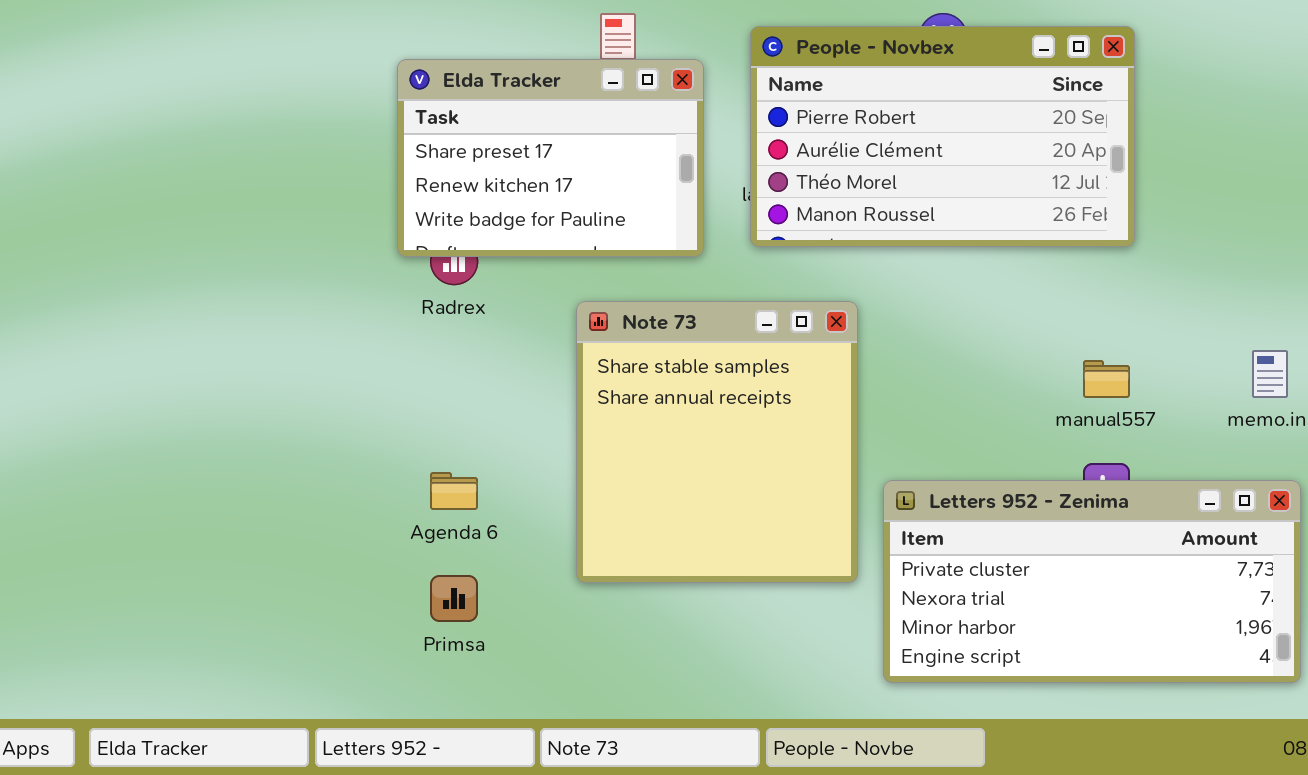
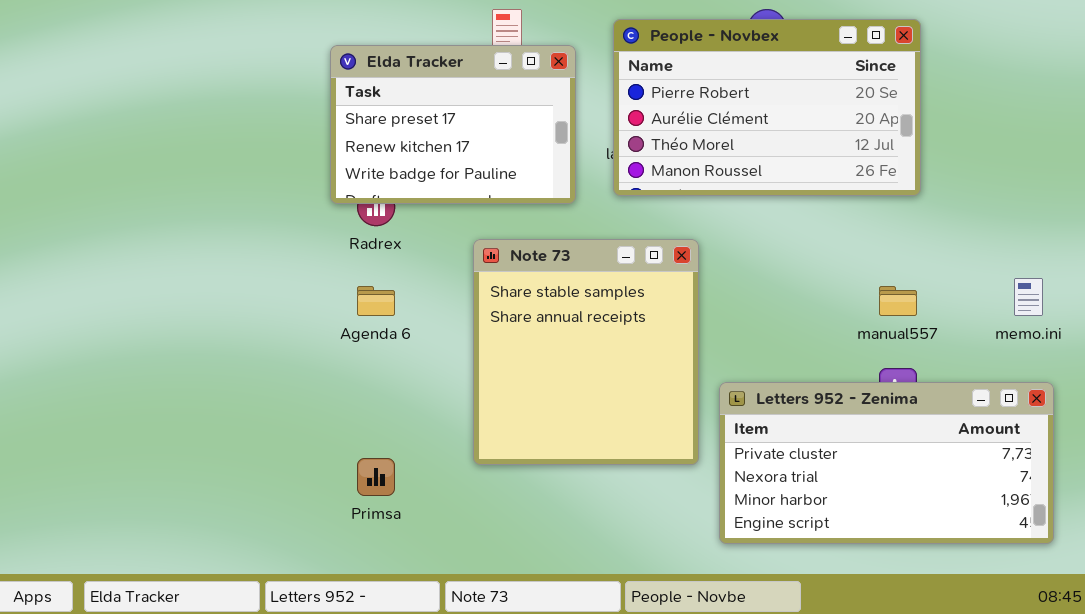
Agenda 6: [430,472,478,510] -> [357,286,395,316], moved

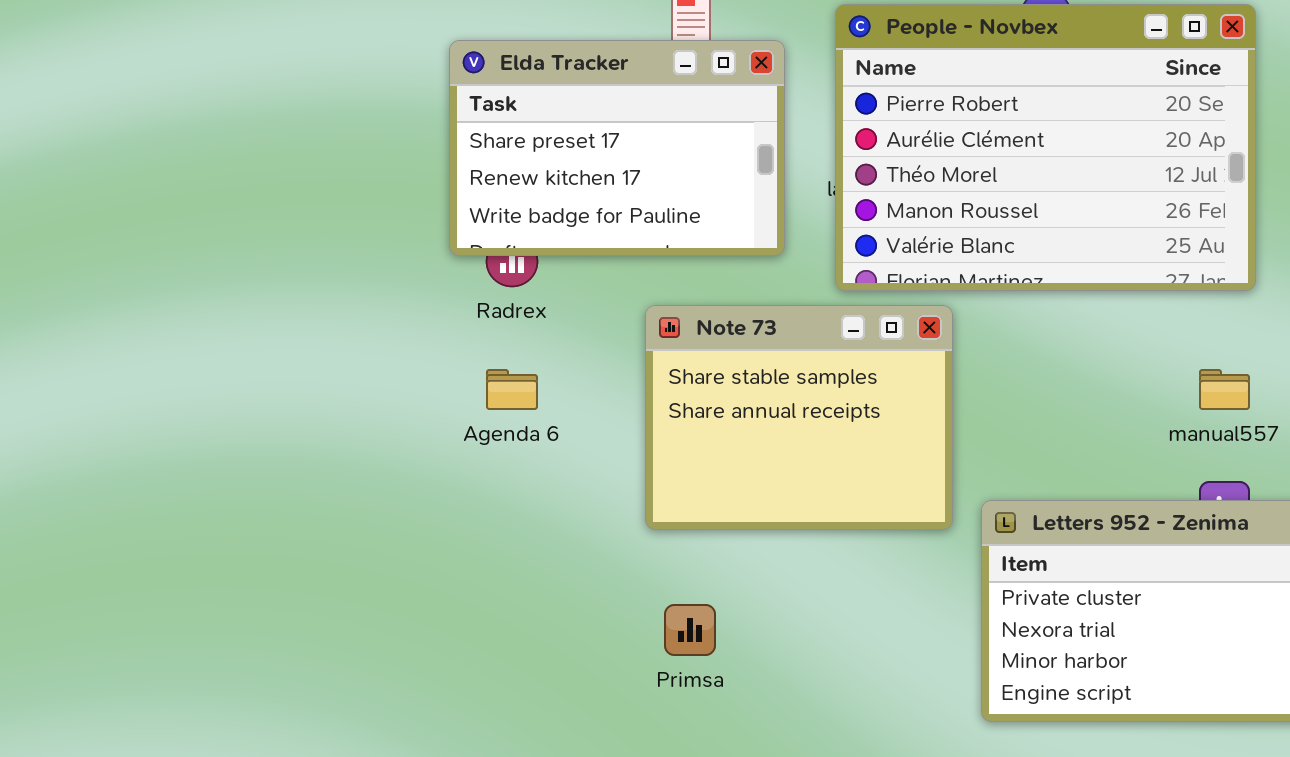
People - Novbex: [613,19,921,196] -> [835,4,1256,291], resized
Note 73: [473,239,699,465] -> [645,305,953,530], resized
Primsa: [357,458,395,496] -> [664,604,716,656], moved

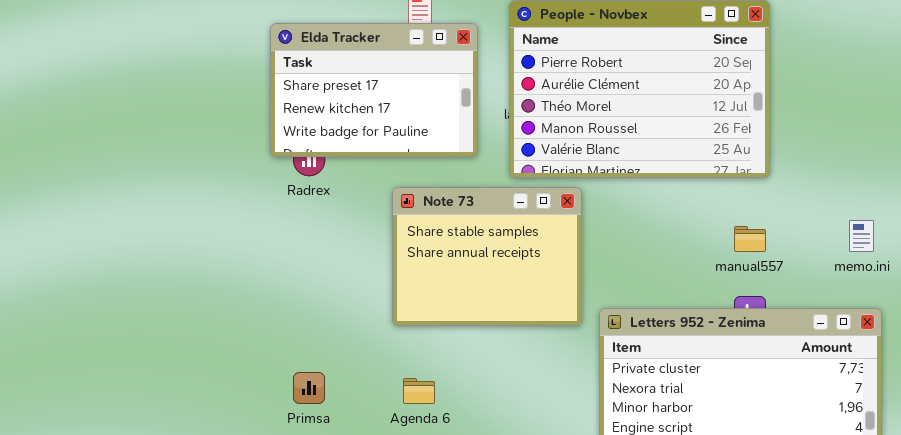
Agenda 6: [486,369,538,410] -> [403,378,435,404], moved
Primsa: [664,604,716,656] -> [293,372,325,404], moved

